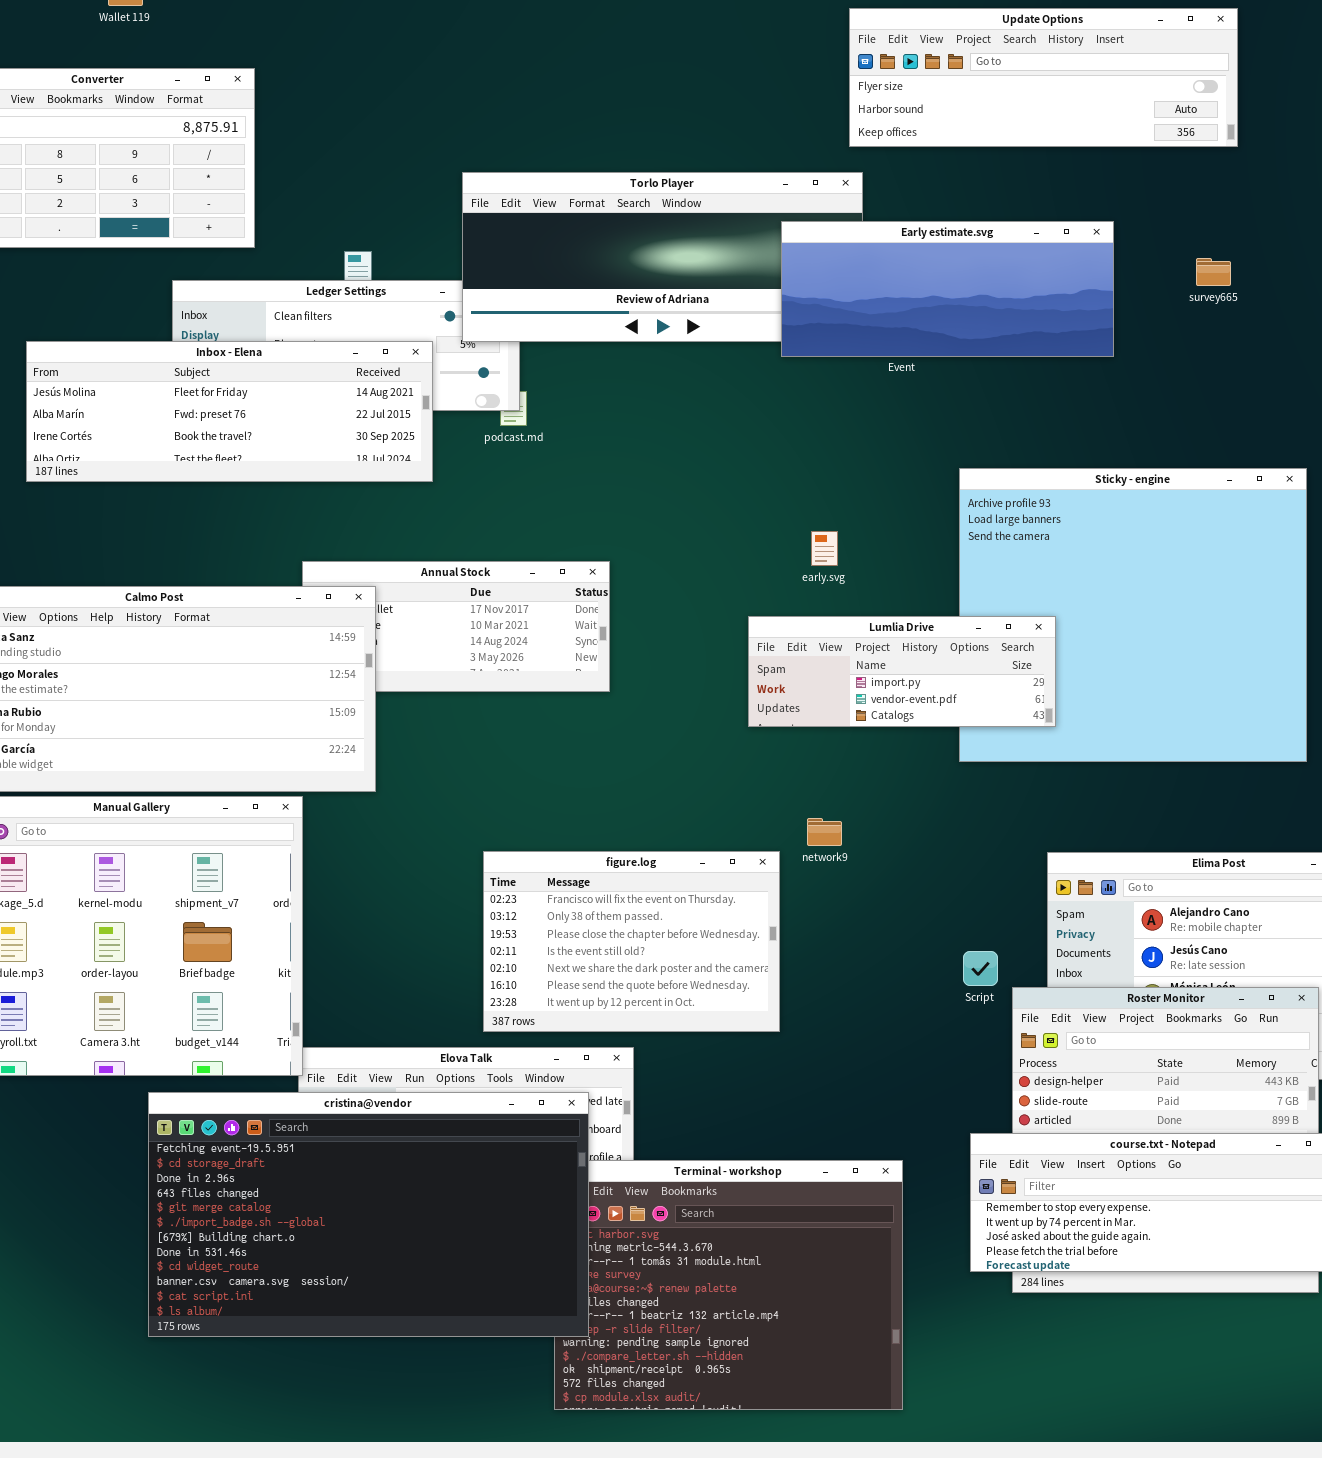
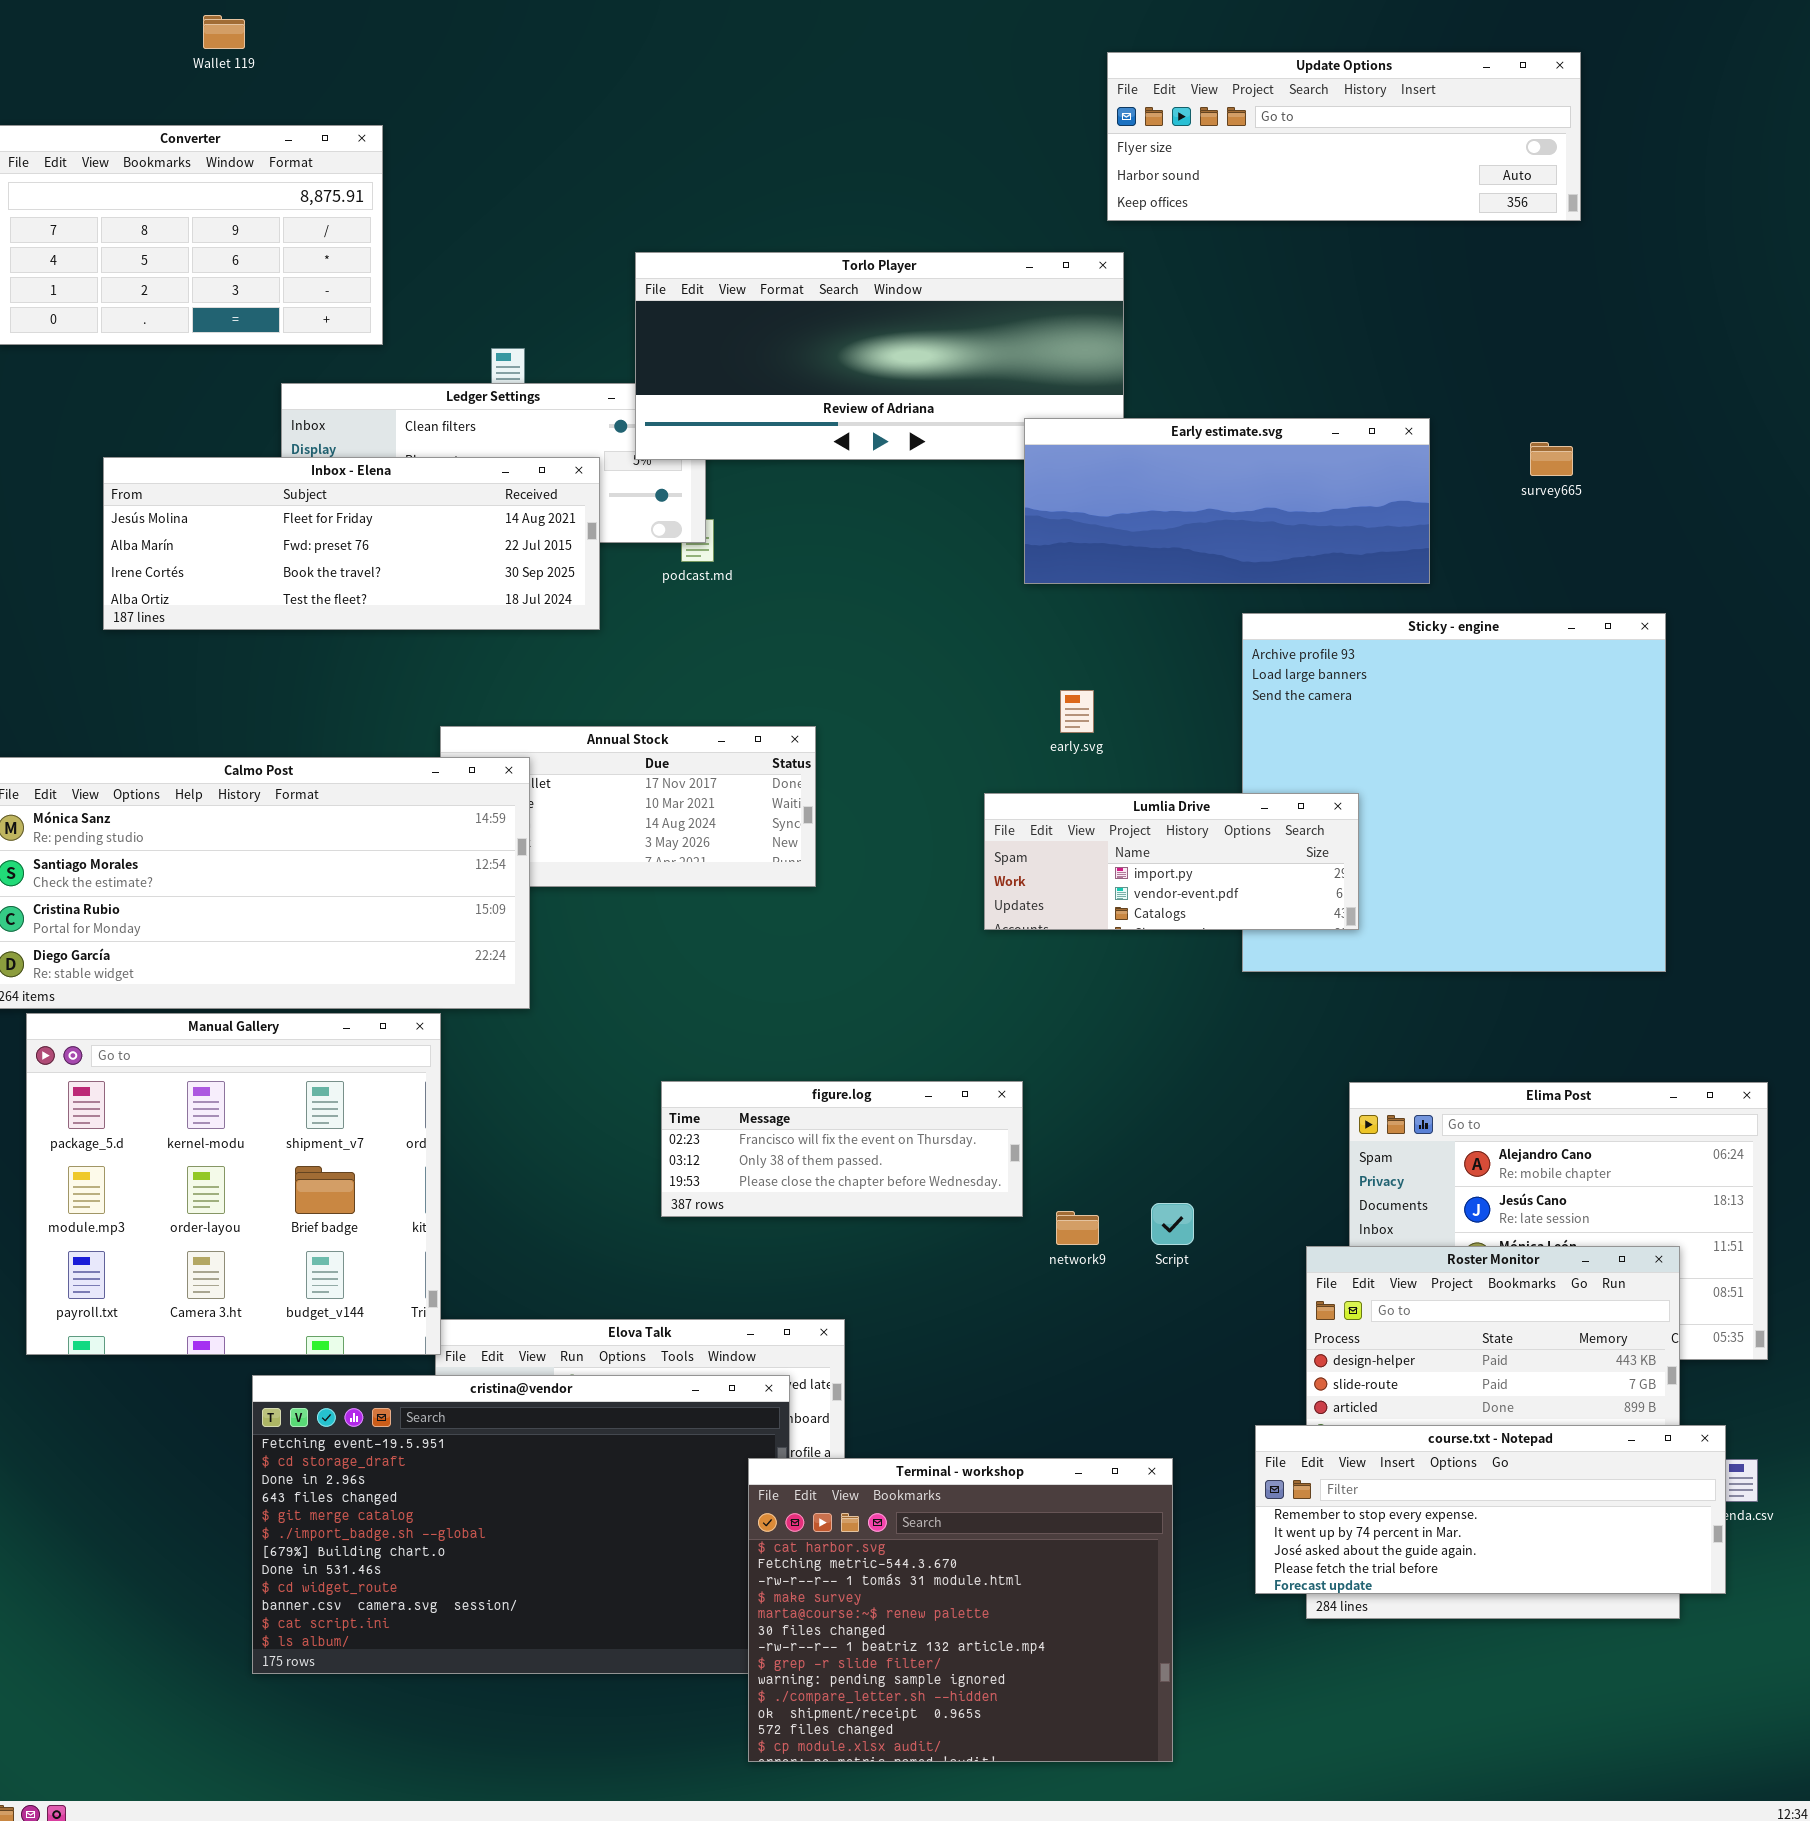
Early estimate.svg: [781,221,1114,357] -> [1024,418,1430,584], moved
survey665: [1196,258,1231,286] -> [1530,442,1573,476], moved
network9: [807,818,842,846] -> [1056,1211,1099,1245], moved
figure.log: [483,851,780,1032] -> [661,1081,1023,1217], resized
Script: [963,951,998,986] -> [1151,1203,1194,1245], moved
Terminal - workshop: [554,1160,903,1410] -> [748,1458,1173,1762], raised

